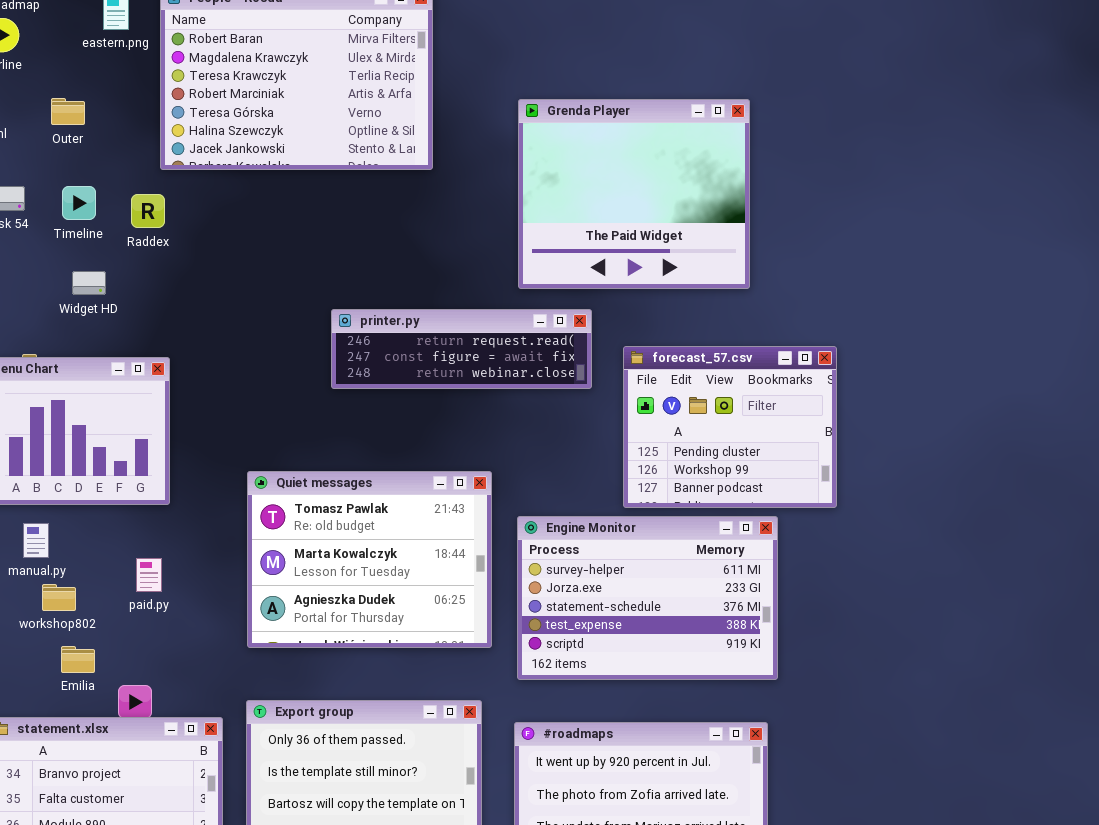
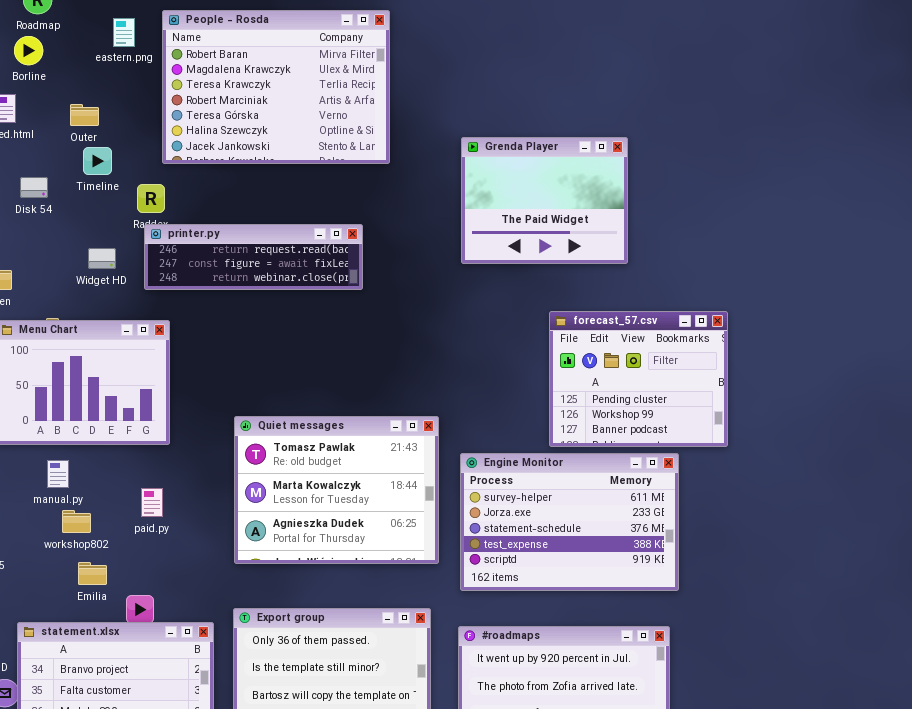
Grenda Player: [518,99,750,289] -> [461,137,628,264], resized
Timeline: [62,186,96,220] -> [83,147,112,175], moved
printer.py: [331,309,592,389] -> [144,224,363,290], moved

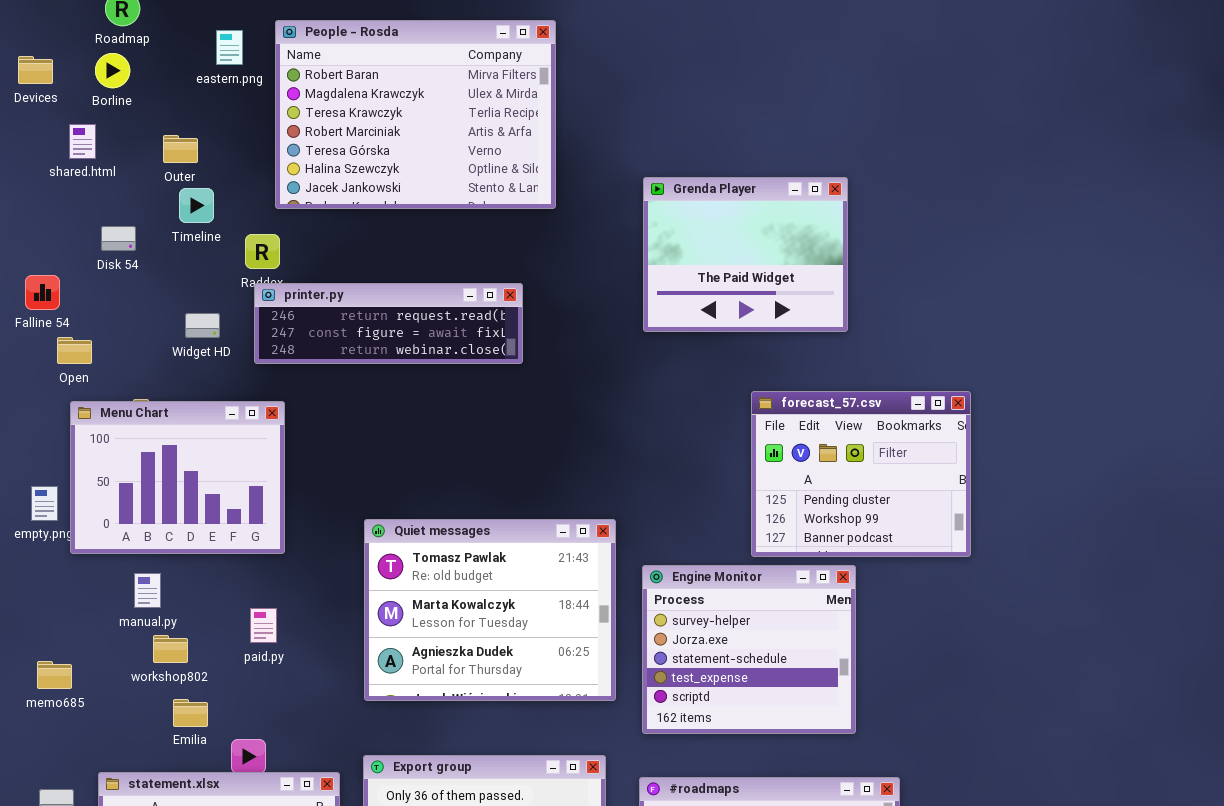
Engine Monitor: [460,453,679,591] -> [642,565,856,734], resized

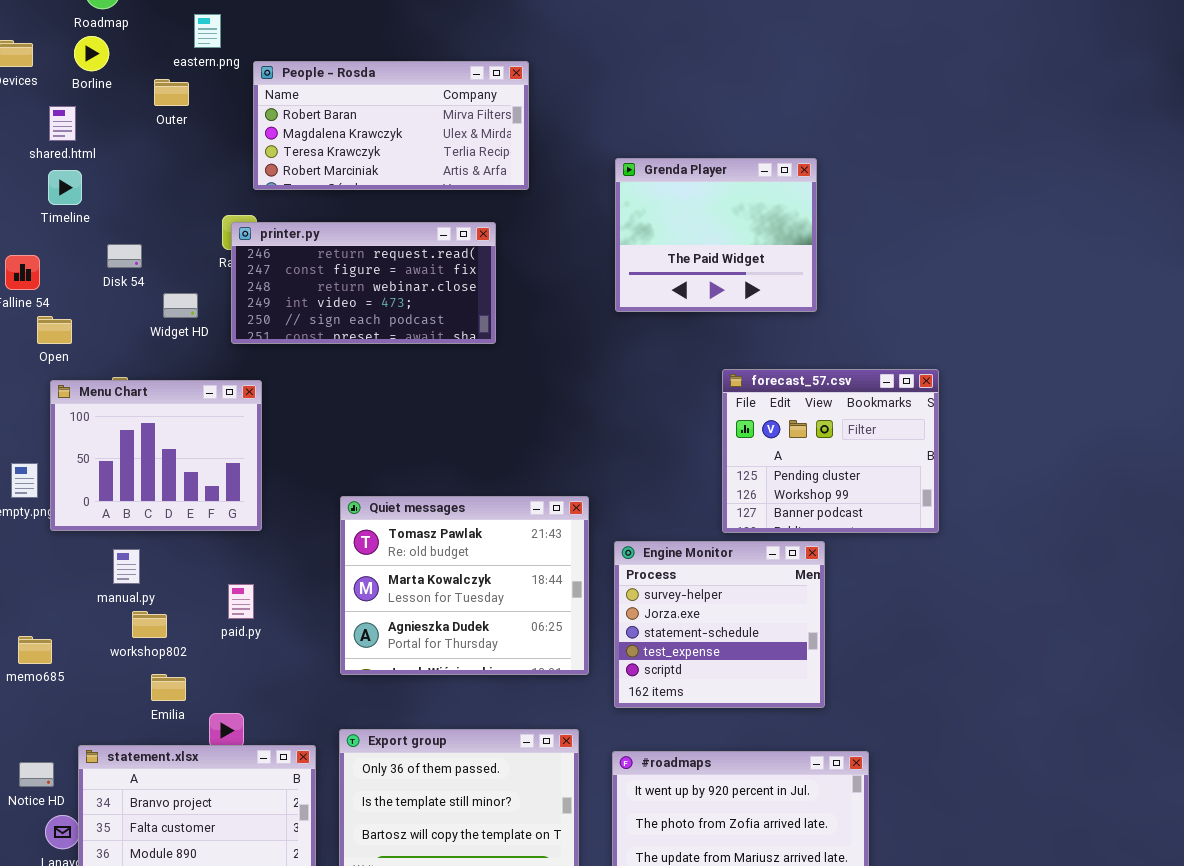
People - Rosda: [275,20,556,209] -> [253,61,529,190], resized
Outer: [163,135,198,163] -> [154,79,189,106], moved
Timeline: [179,188,214,223] -> [48,170,82,205], moved
Disk 54: [101,226,136,251] -> [107,244,142,268], moved
printer.py: [254,283,523,364] -> [231,222,496,344], resized

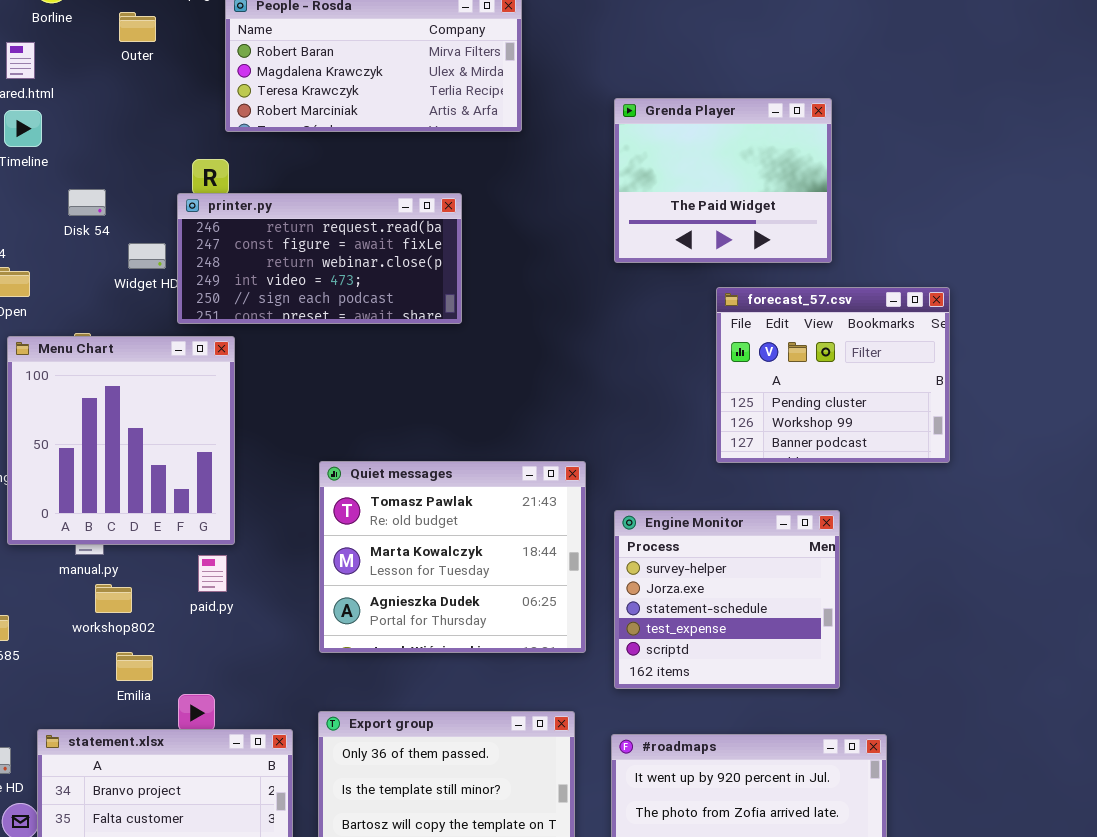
printer.py: [231,222,496,344] -> [177,193,462,324], moved
forecast_57.csv: [722,369,939,533] -> [716,287,950,463], moved
Menu Chart: [50,380,262,531] -> [7,336,235,545], resized

